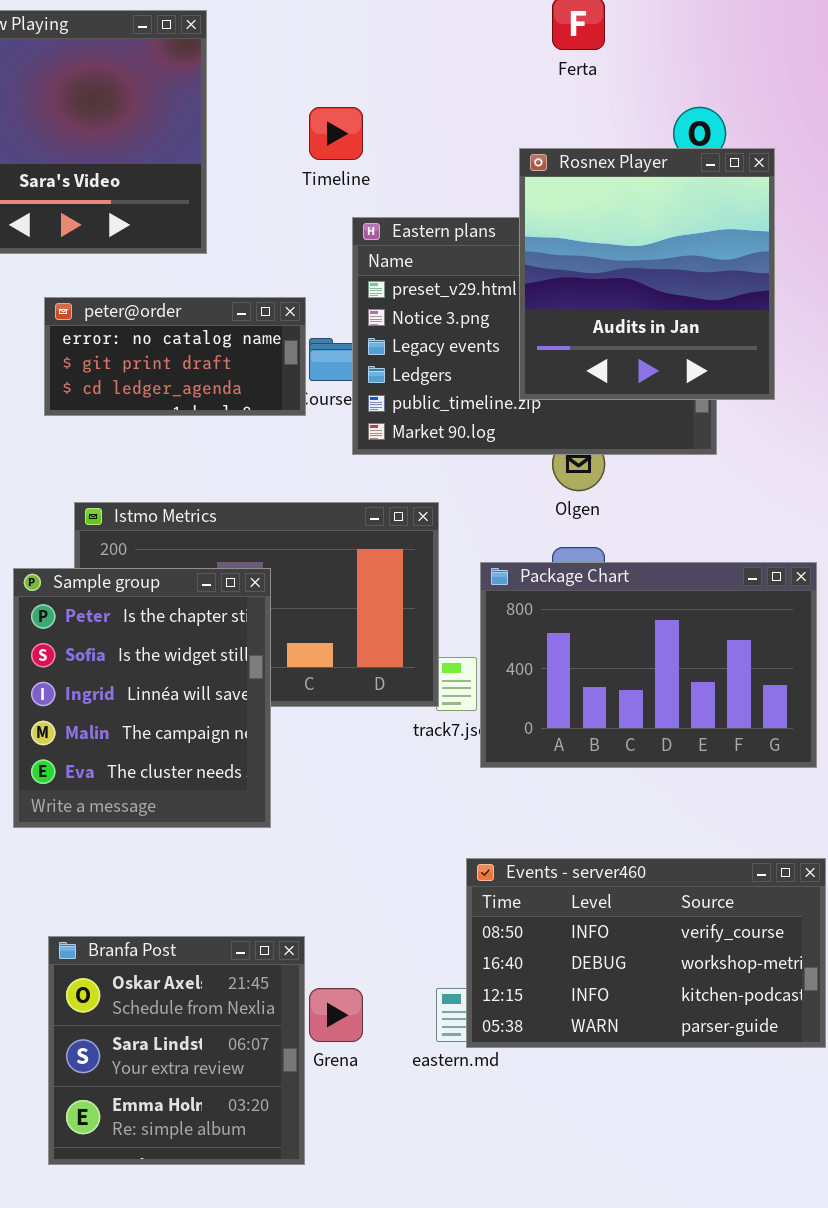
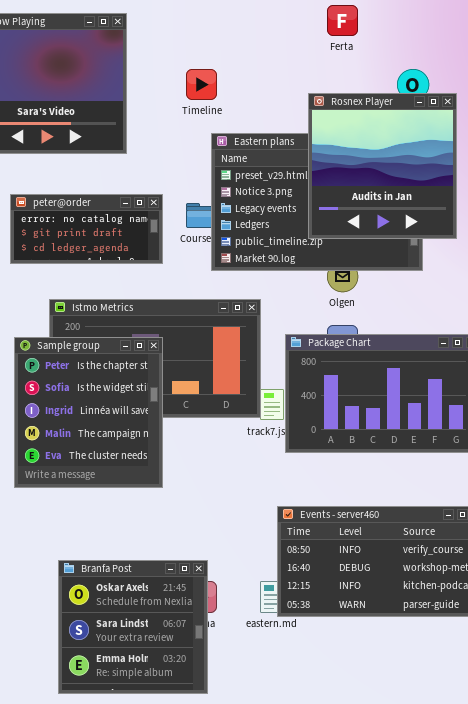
peter@order: [44,297,306,416] -> [10,194,163,264], moved
Branfa Post: [48,936,305,1165] -> [58,560,208,694], moved

